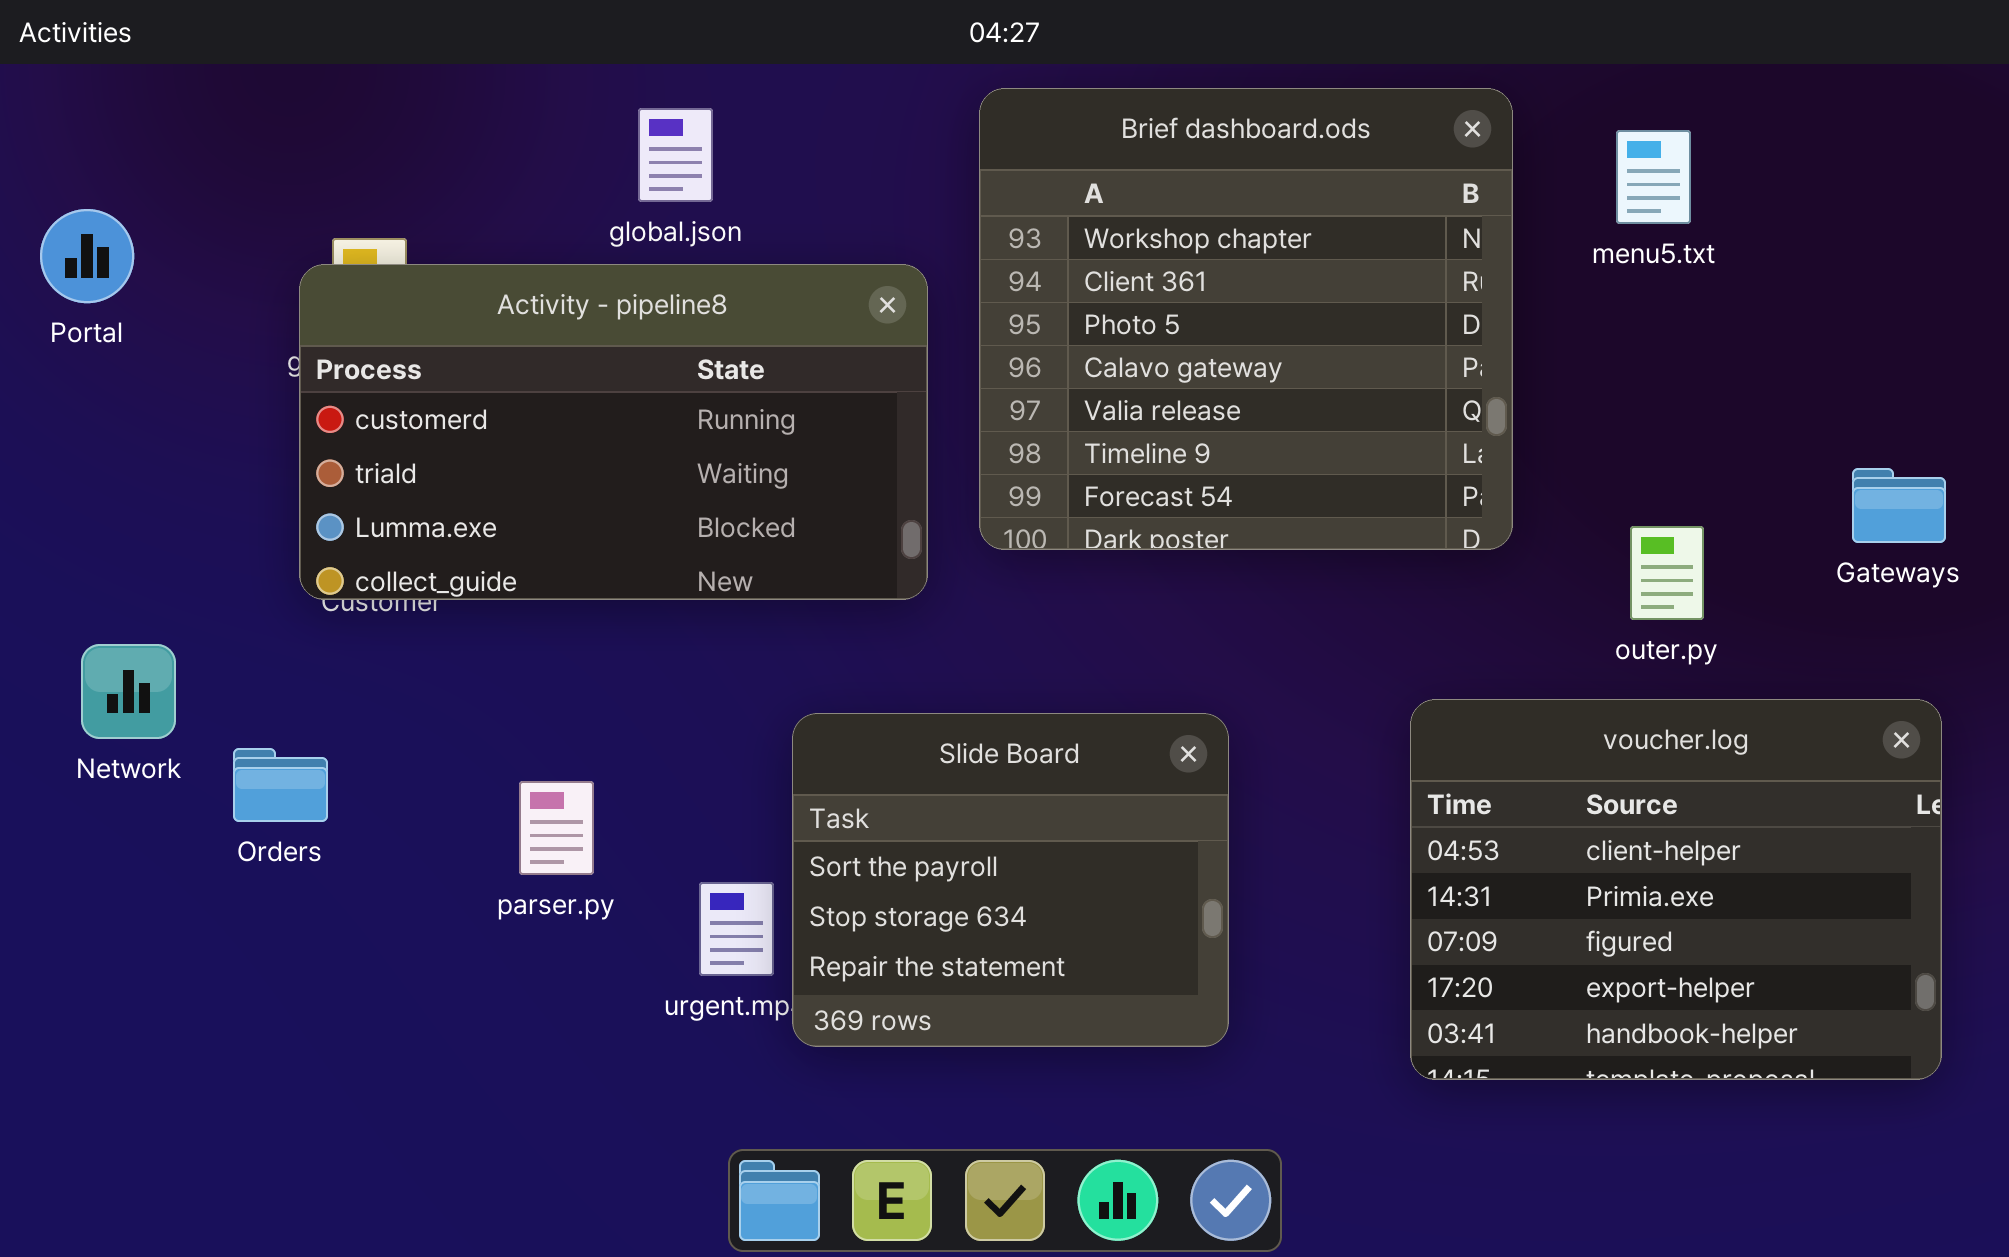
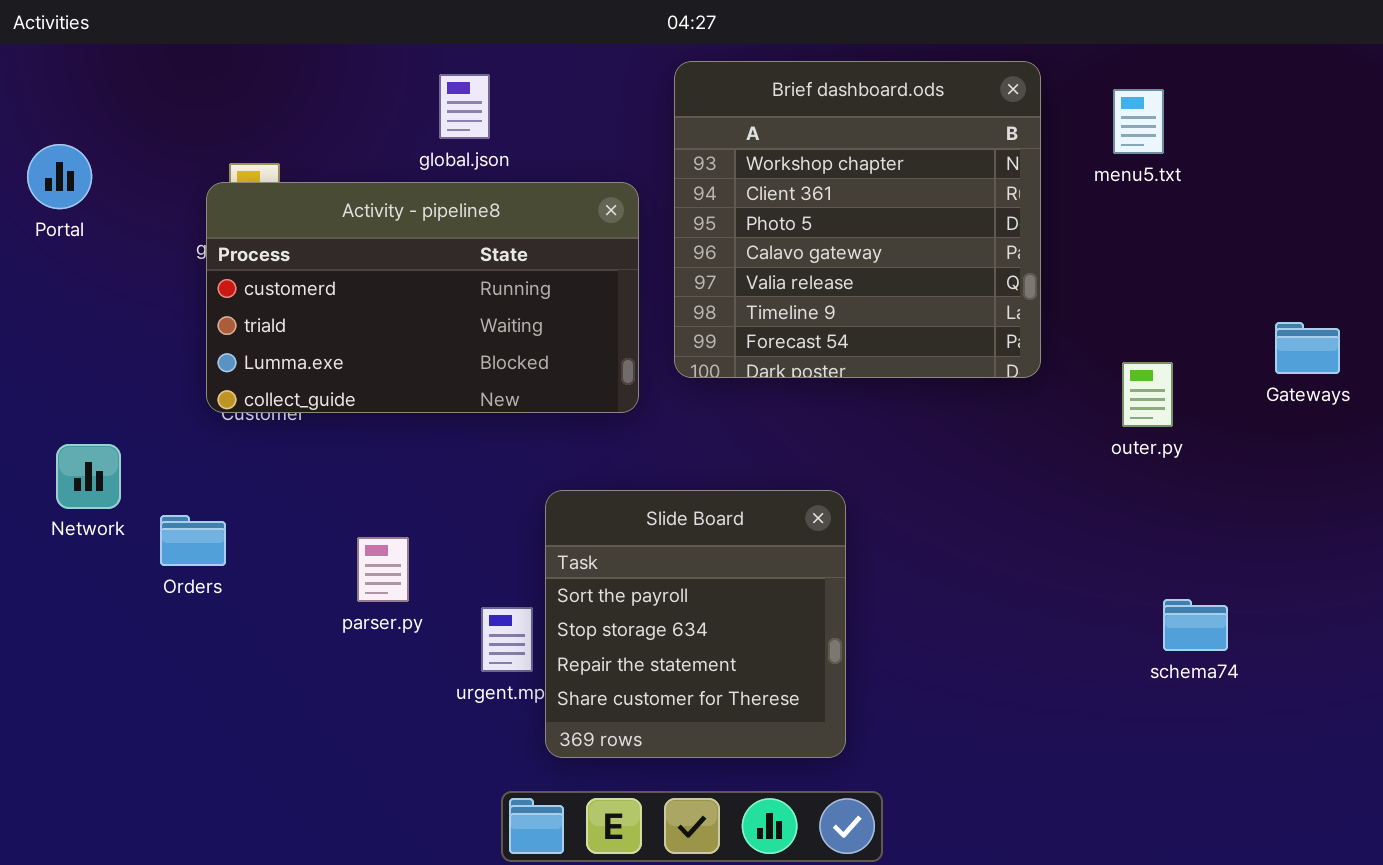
voucher.log: [1410,699,1942,1080] -> none, closed
Slide Board: [792,713,1229,1047] -> [545,490,846,758], resized

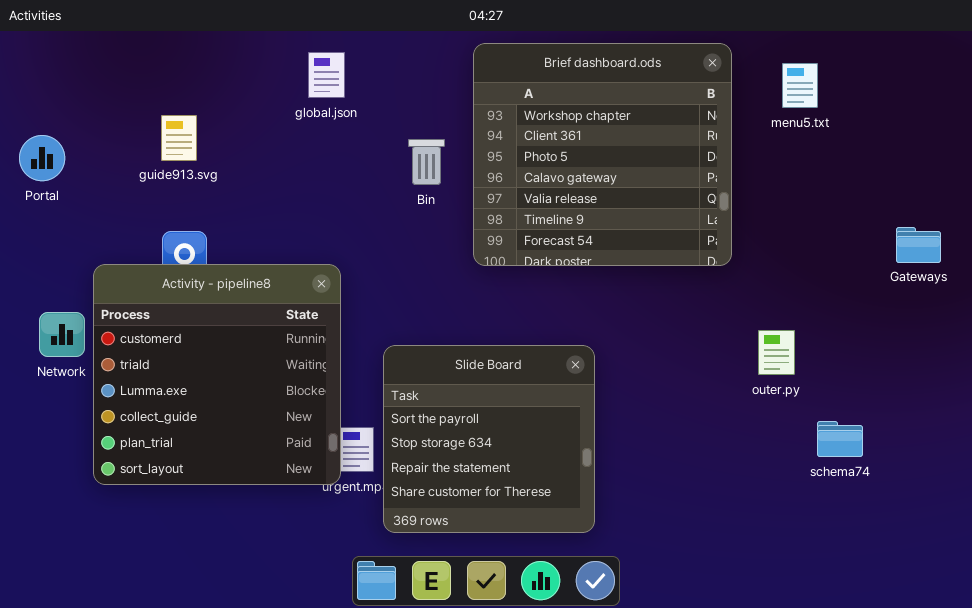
Portal: [27,144,92,209] -> [19,135,65,181], moved
Activity - pipeline8: [206,182,639,413] -> [93,264,341,485], moved, resized
outer.py: [1122,362,1173,427] -> [758,330,795,375], moved

